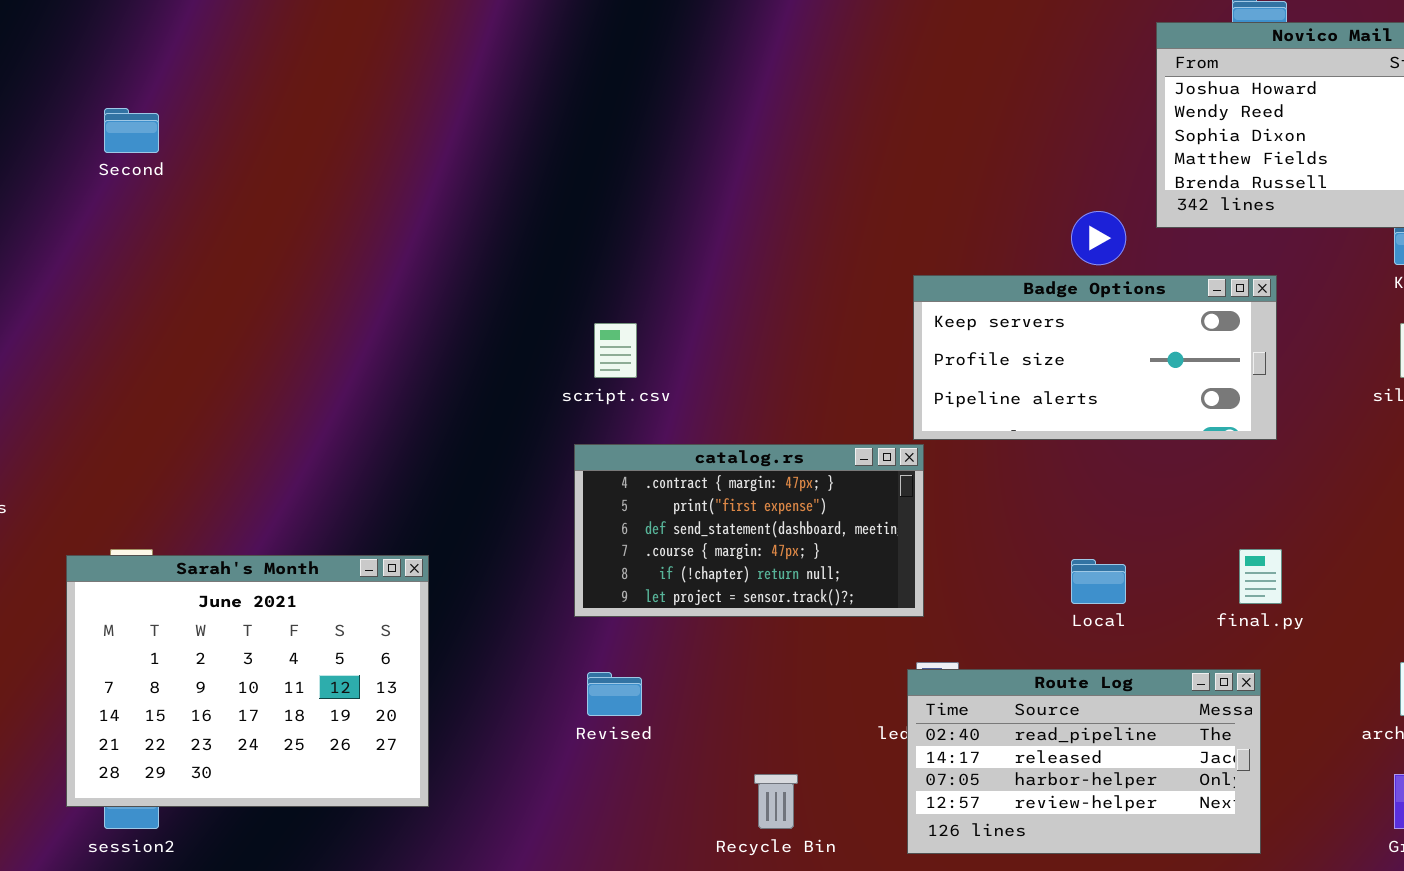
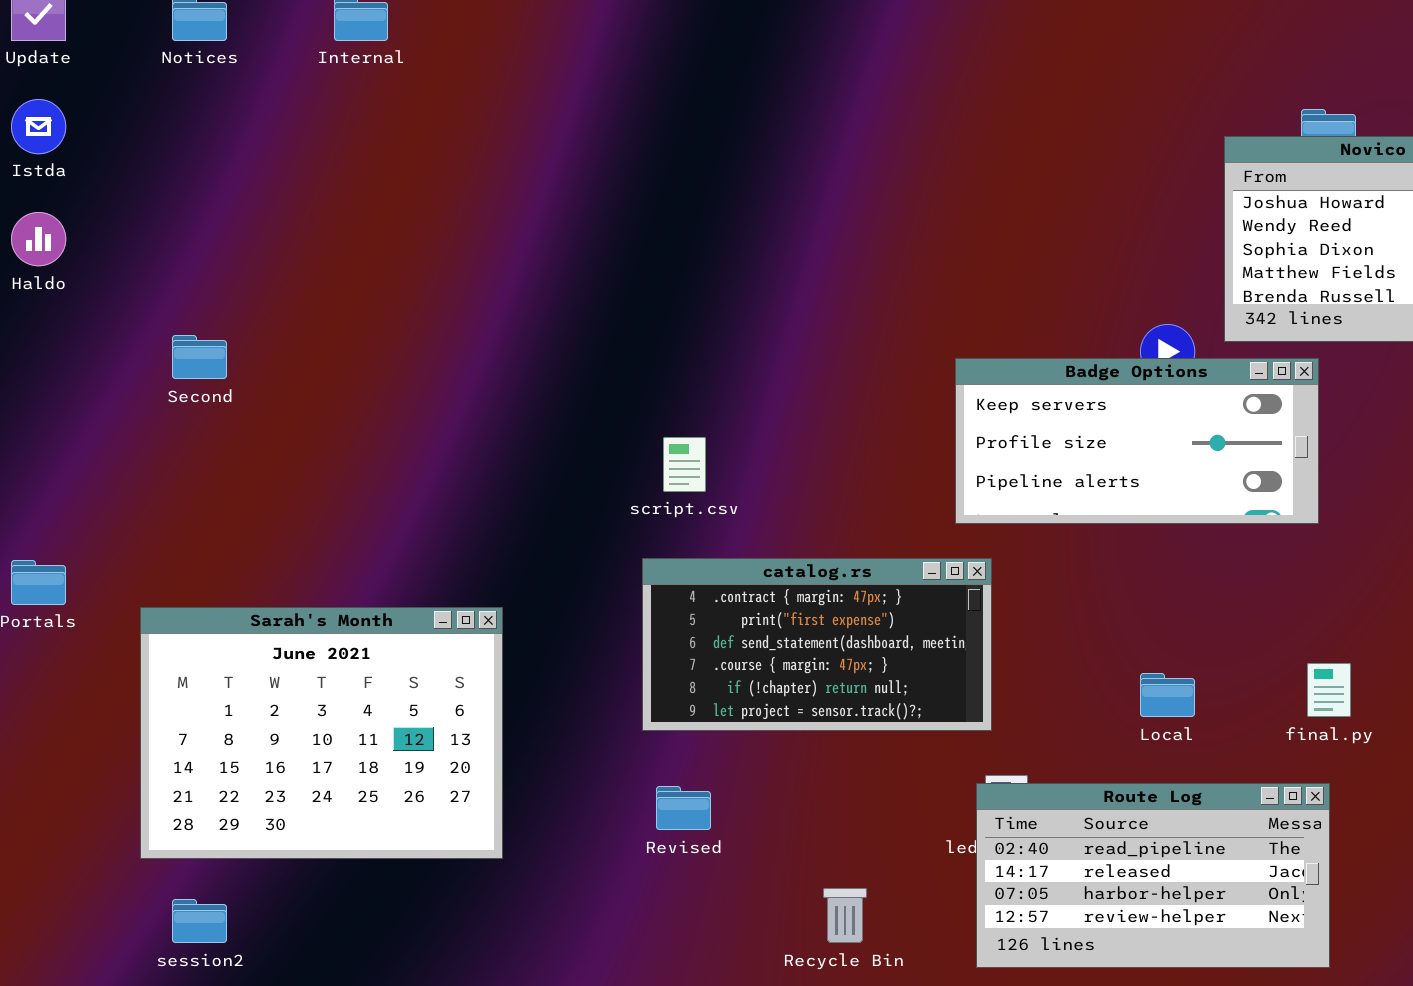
Second: [104,108,159,153] -> [172,335,227,379], moved
Badge Options: [913,275,1277,440] -> [955,358,1319,524], moved
Sarah's Month: [66,555,429,807] -> [140,607,503,859], moved

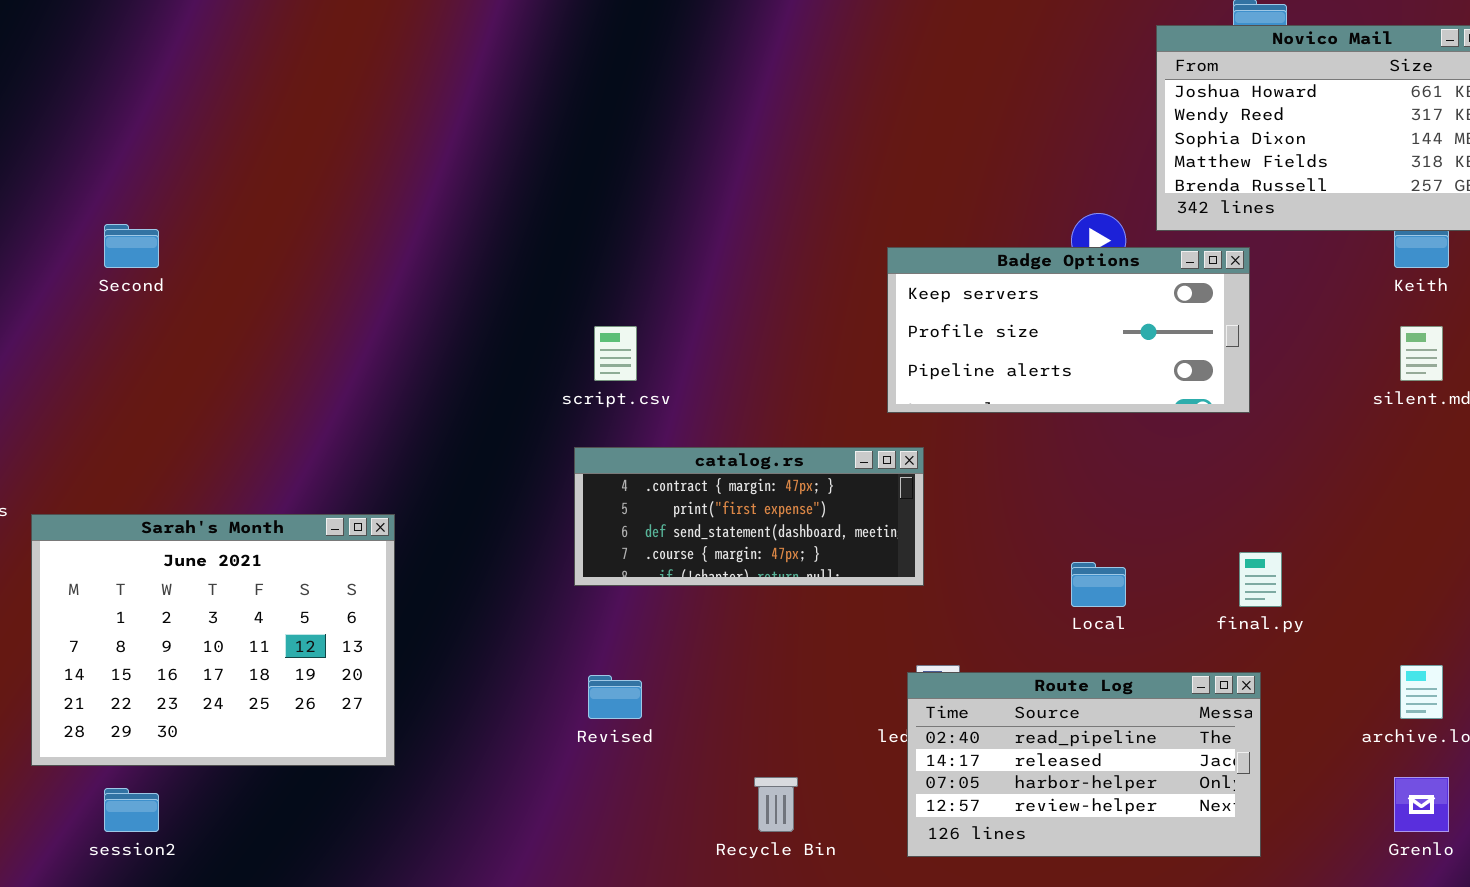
catalog.rs: [642,558,992,731] -> [574,447,924,586], resized
Sarah's Month: [140,607,503,859] -> [31,514,395,766], moved

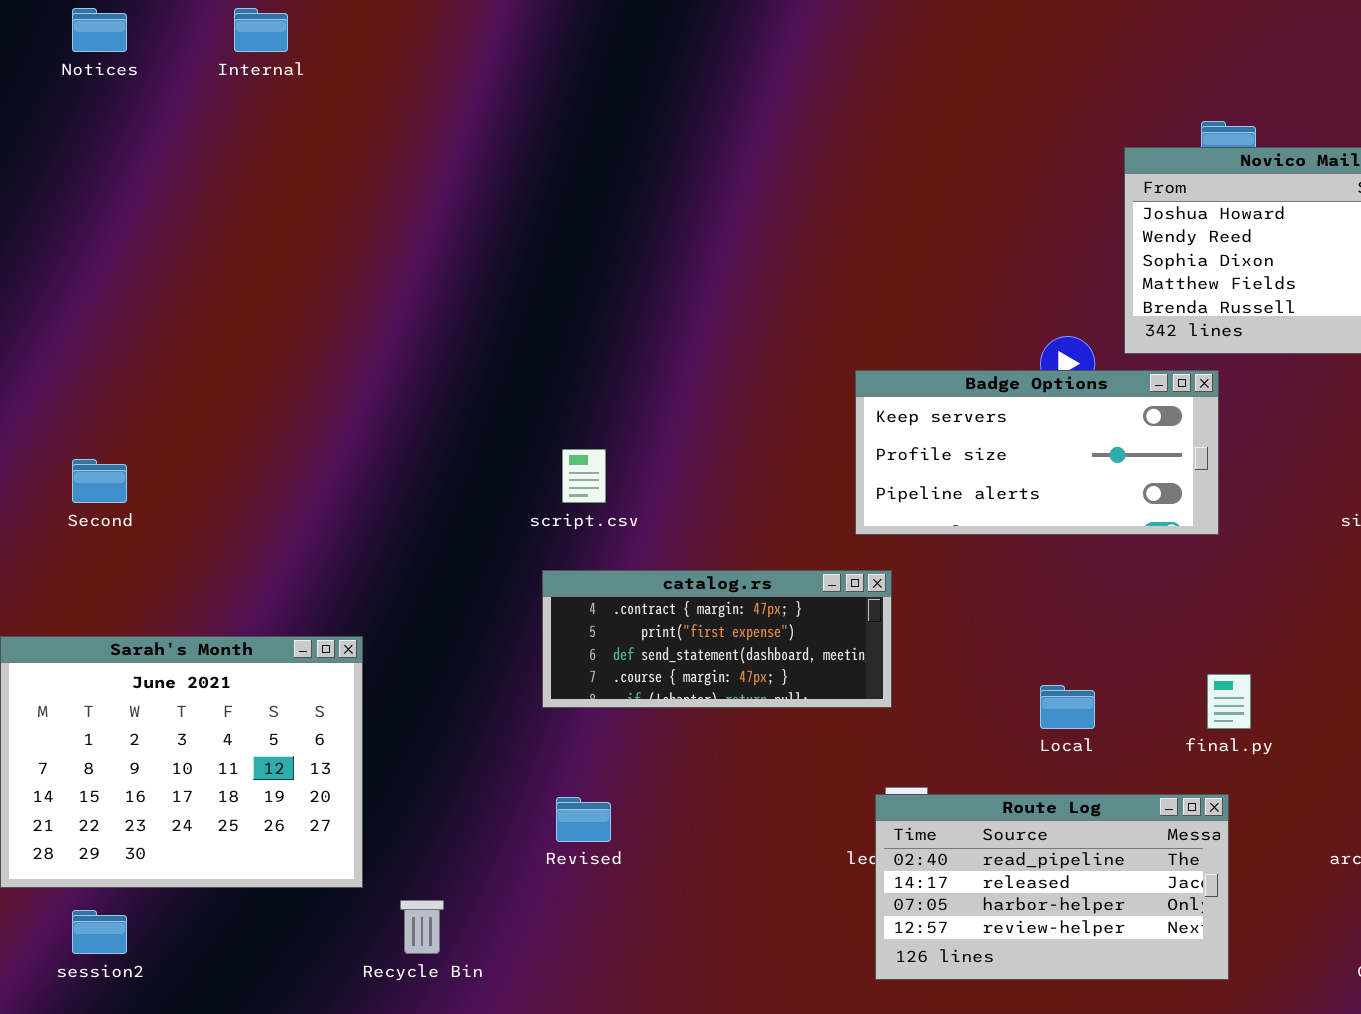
Second: [104,224,159,268] -> [72,459,127,503], moved
Recycle Bin: [754,777,798,832] -> [400,900,444,954], moved

